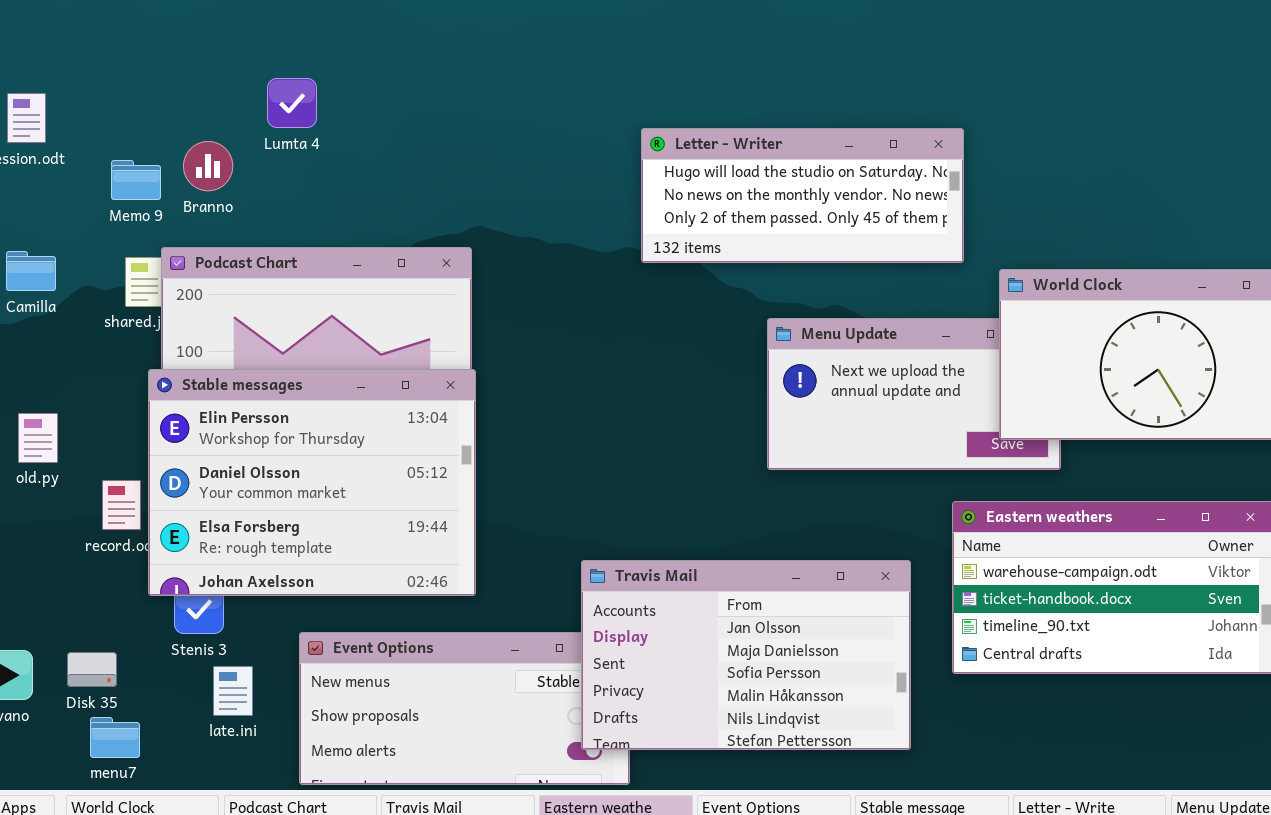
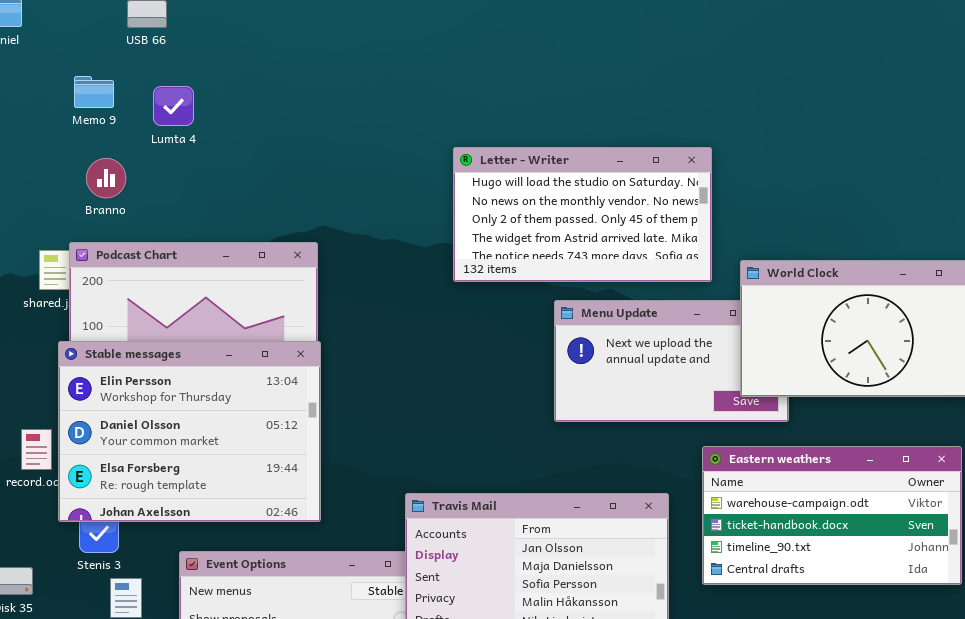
Lumta 4: [267,78,317,128] -> [153,86,194,126], moved
Letter - Writer: [641,128,964,263] -> [453,147,712,282], resized
Memo 9: [111,160,161,200] -> [74,76,114,108], moved

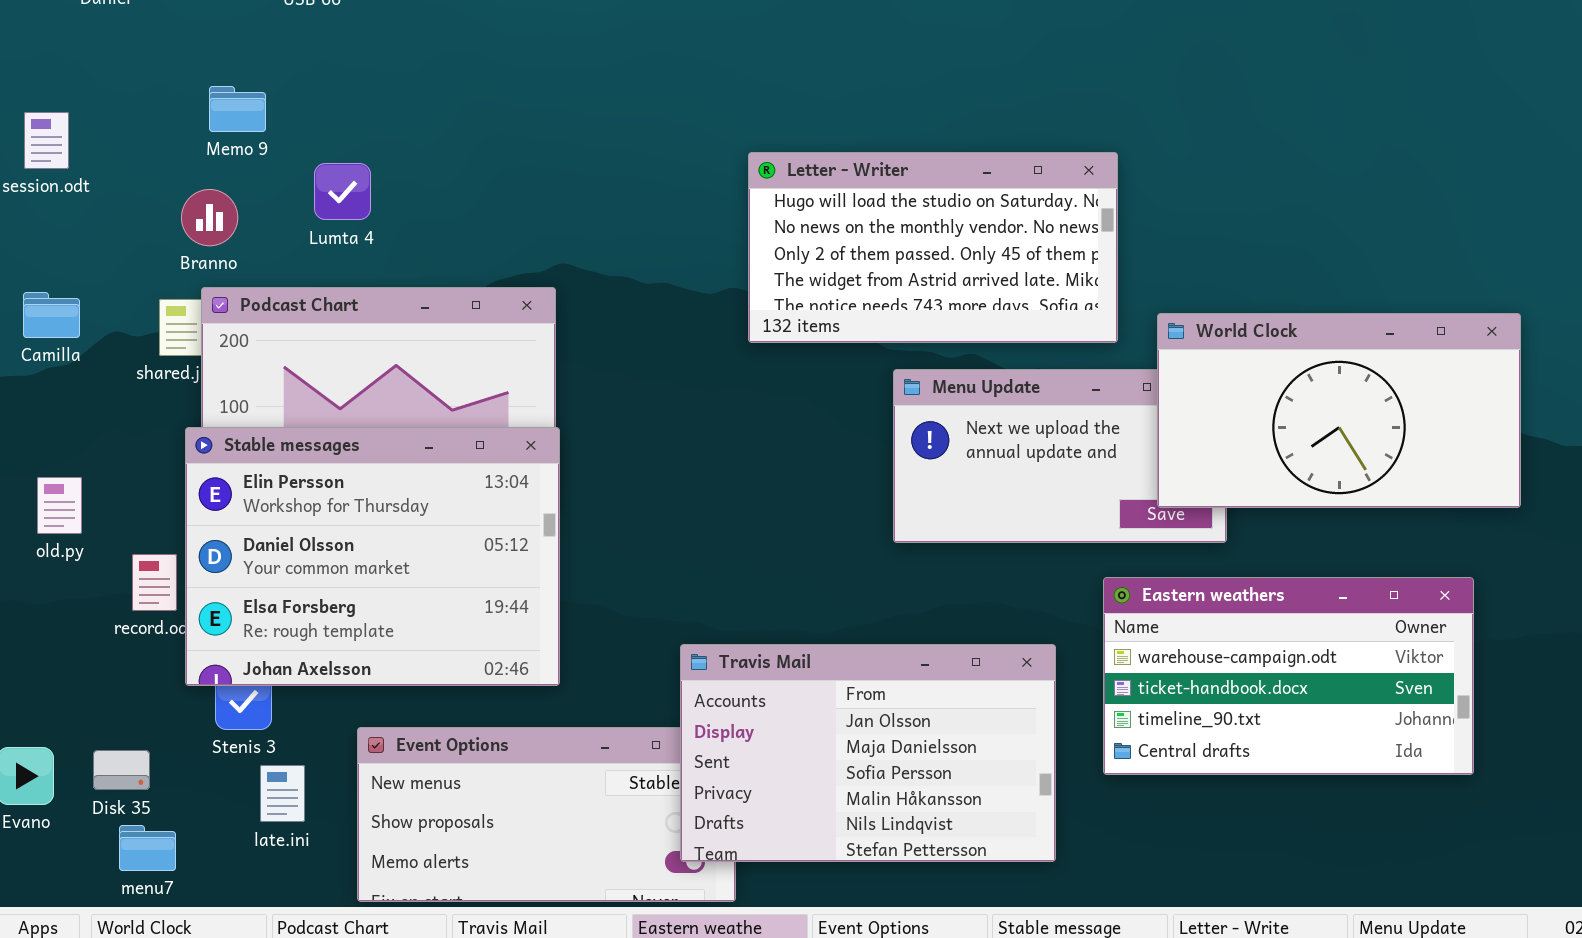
Memo 9: [74,76,114,108] -> [209,86,266,132], moved
Lumta 4: [153,86,194,126] -> [314,163,371,220], moved
Branno: [86,158,126,198] -> [181,189,238,246], moved

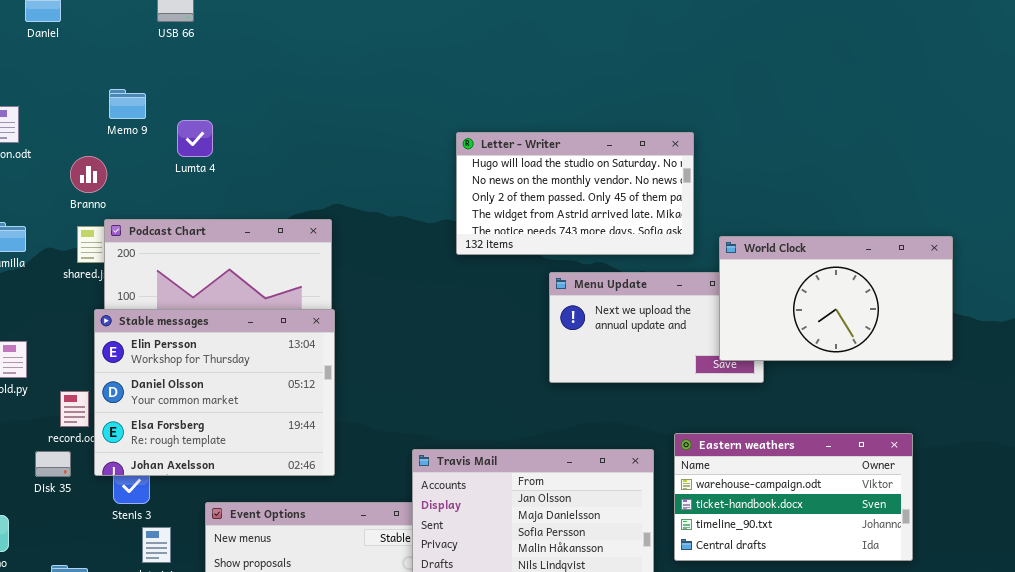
Lumta 4: [314,163,371,220] -> [177,120,213,157], moved
Branno: [181,189,238,246] -> [70,156,107,193], moved
Eastern weathers: [1103,577,1474,775] -> [674,433,913,561], moved
Disk 35: [93,750,150,790] -> [35,451,71,477], moved

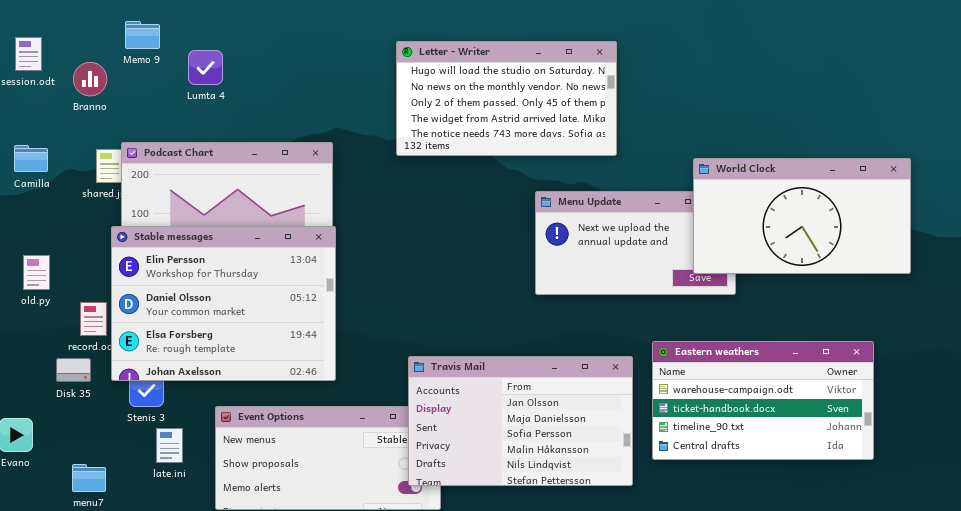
Letter - Writer: [456,132,694,255] -> [396,41,617,156], moved
Branno: [70,156,107,193] -> [73,62,107,96], moved

